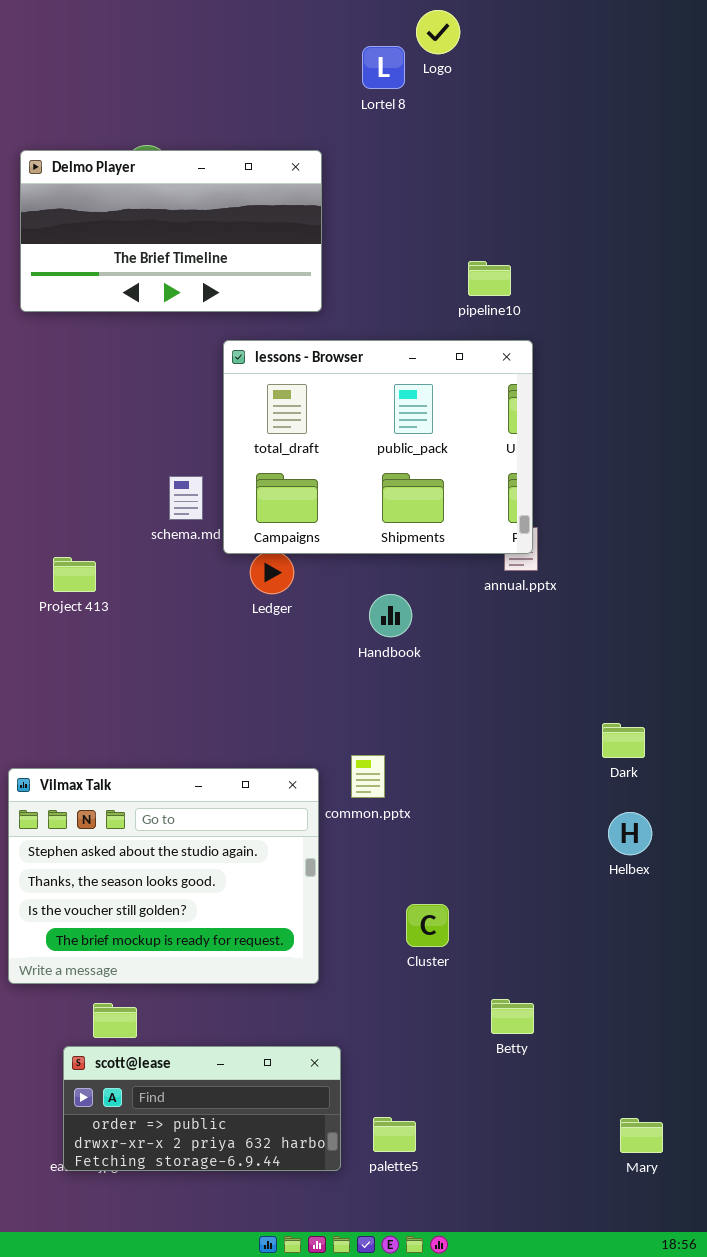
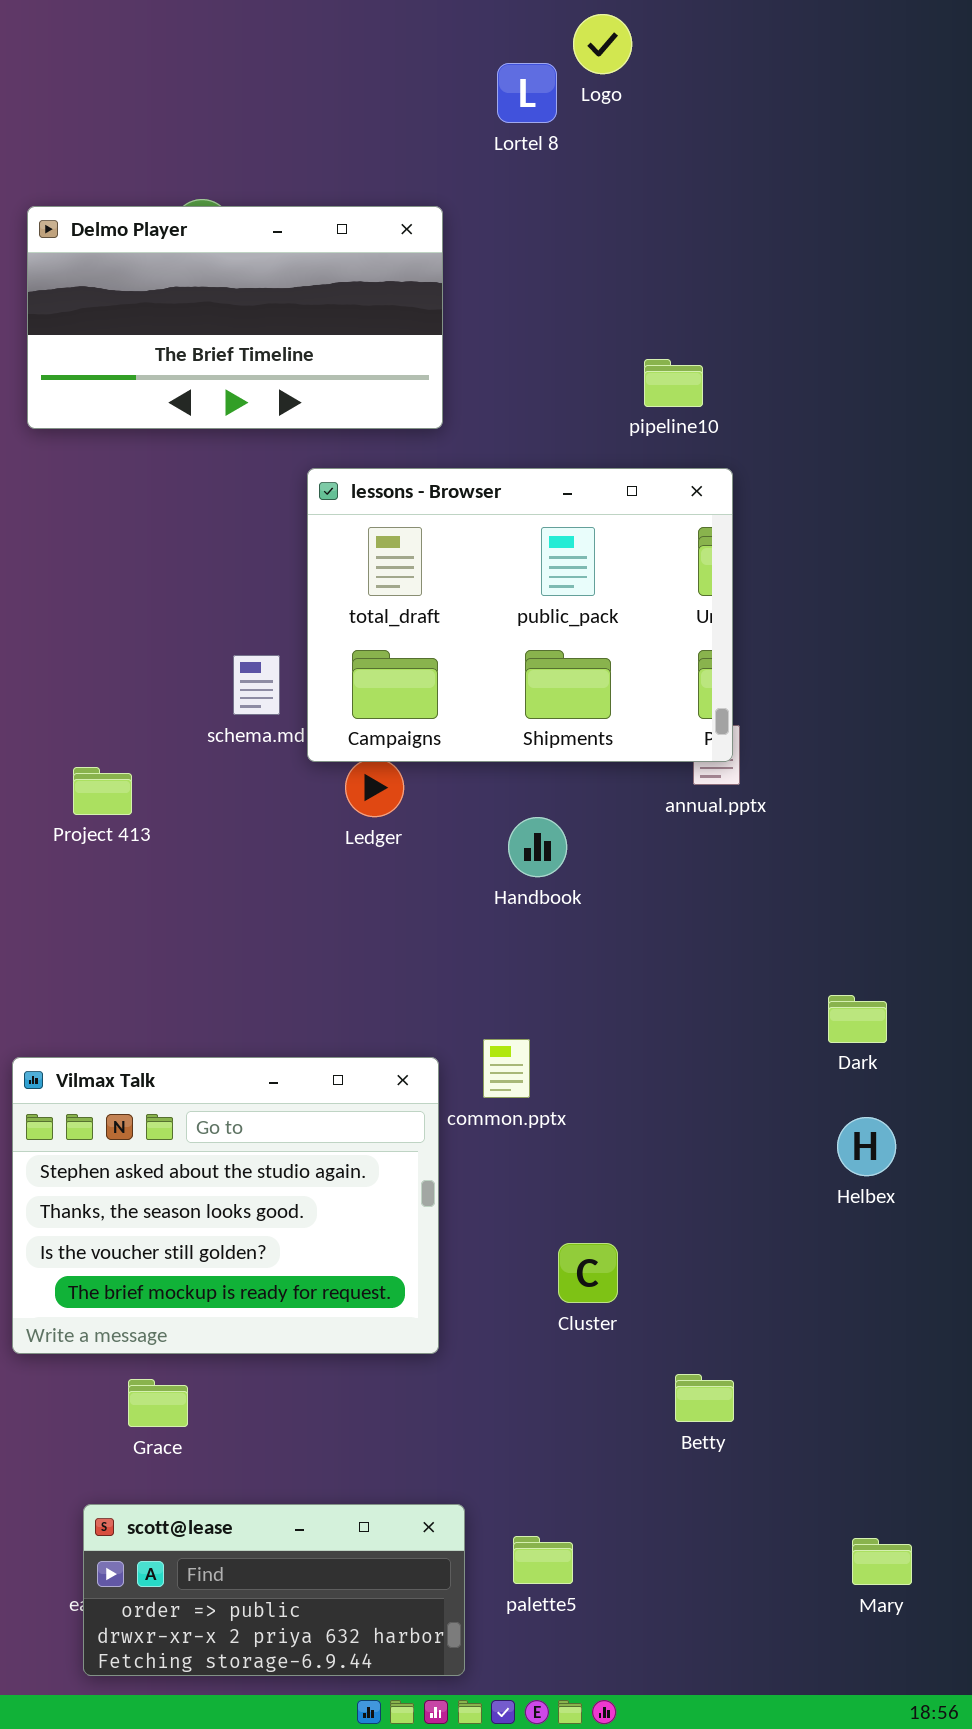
scott@lease: [63,1046,341,1171] -> [83,1504,465,1676], moved

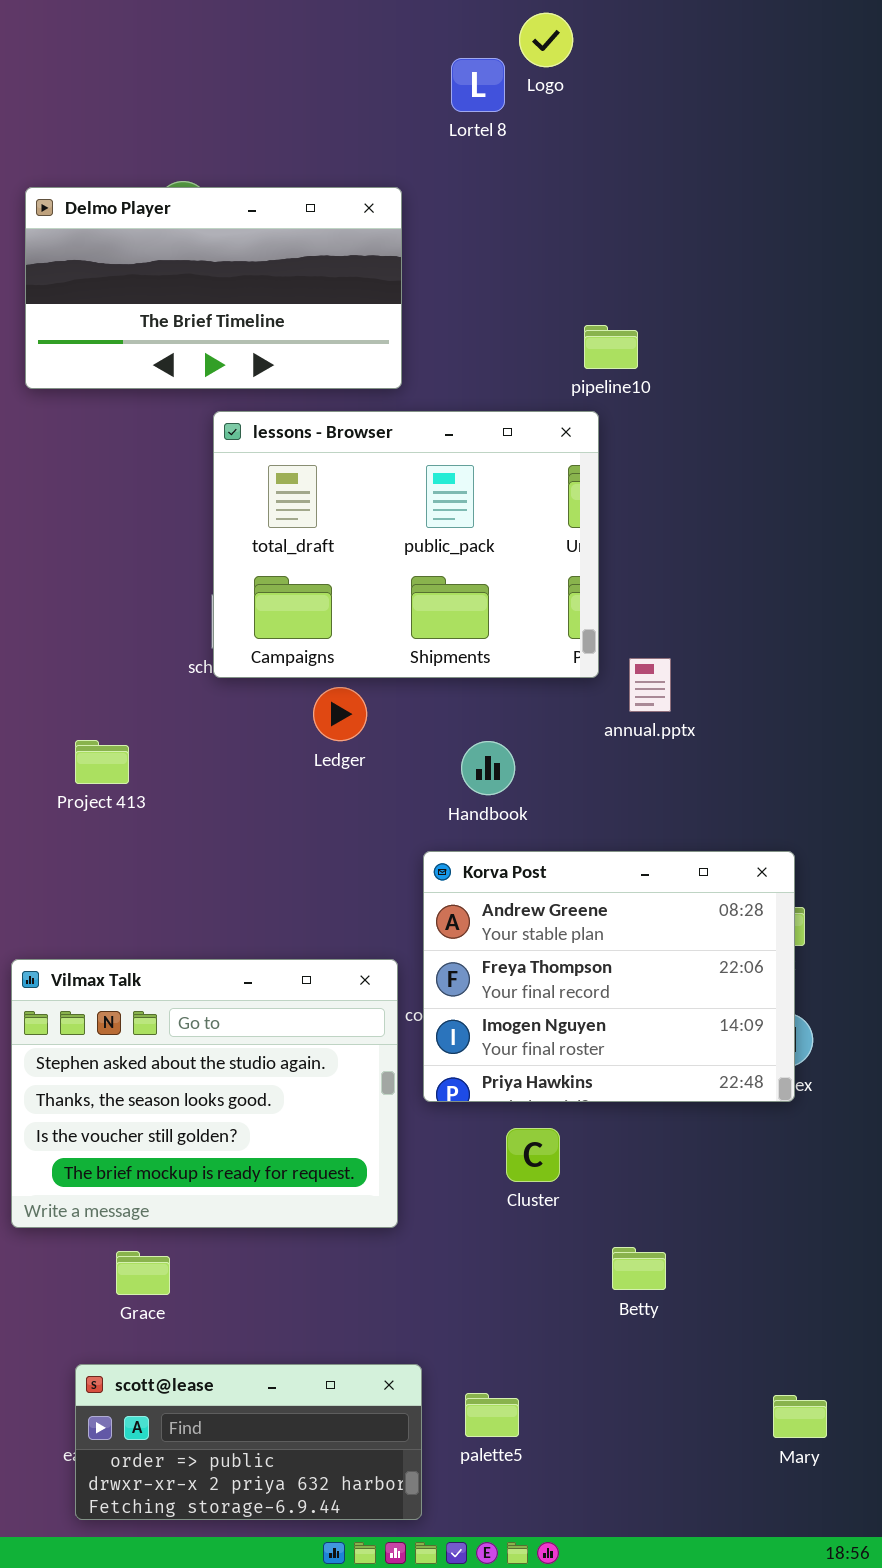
lessons - Browser: [307,468,733,762] -> [213,411,599,678], moved
Project 413: [73,767,132,815] -> [75,740,129,784], moved
Korva Post: none -> [423,851,795,1102], opened

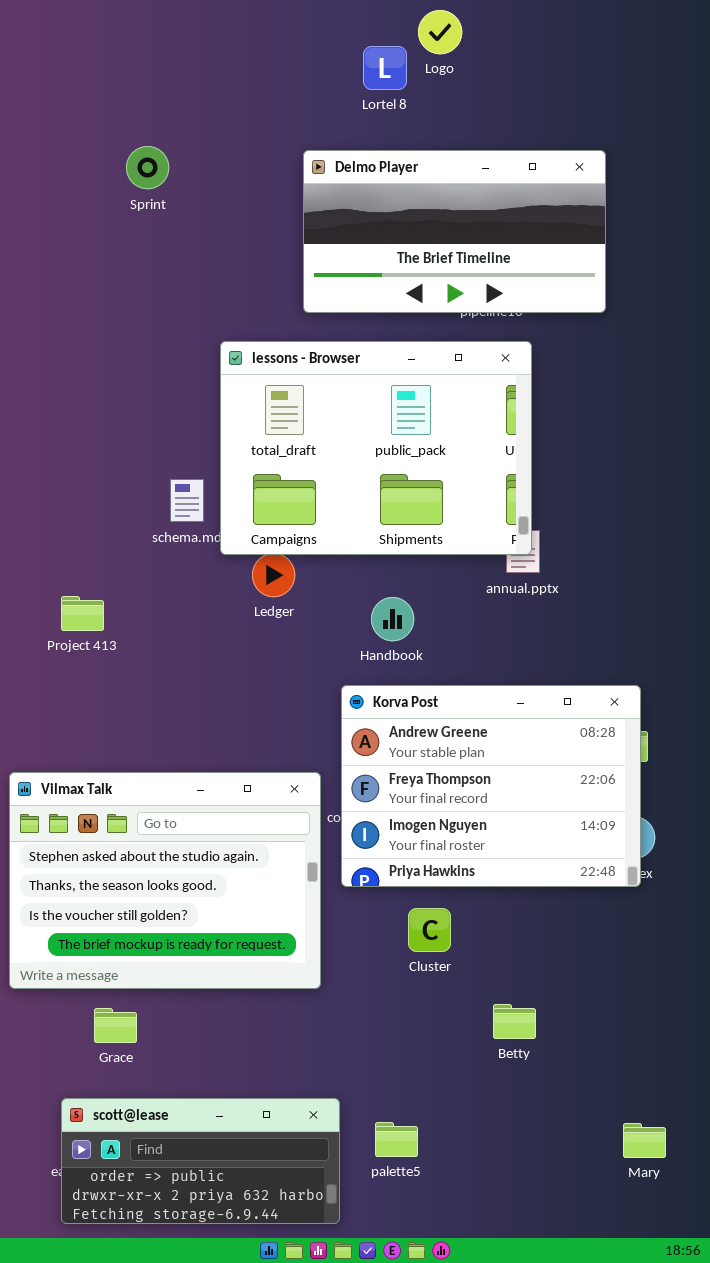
Delmo Player: [25,187,402,389] -> [303,150,606,313], moved
lessons - Browser: [213,411,599,678] -> [220,341,532,555], moved

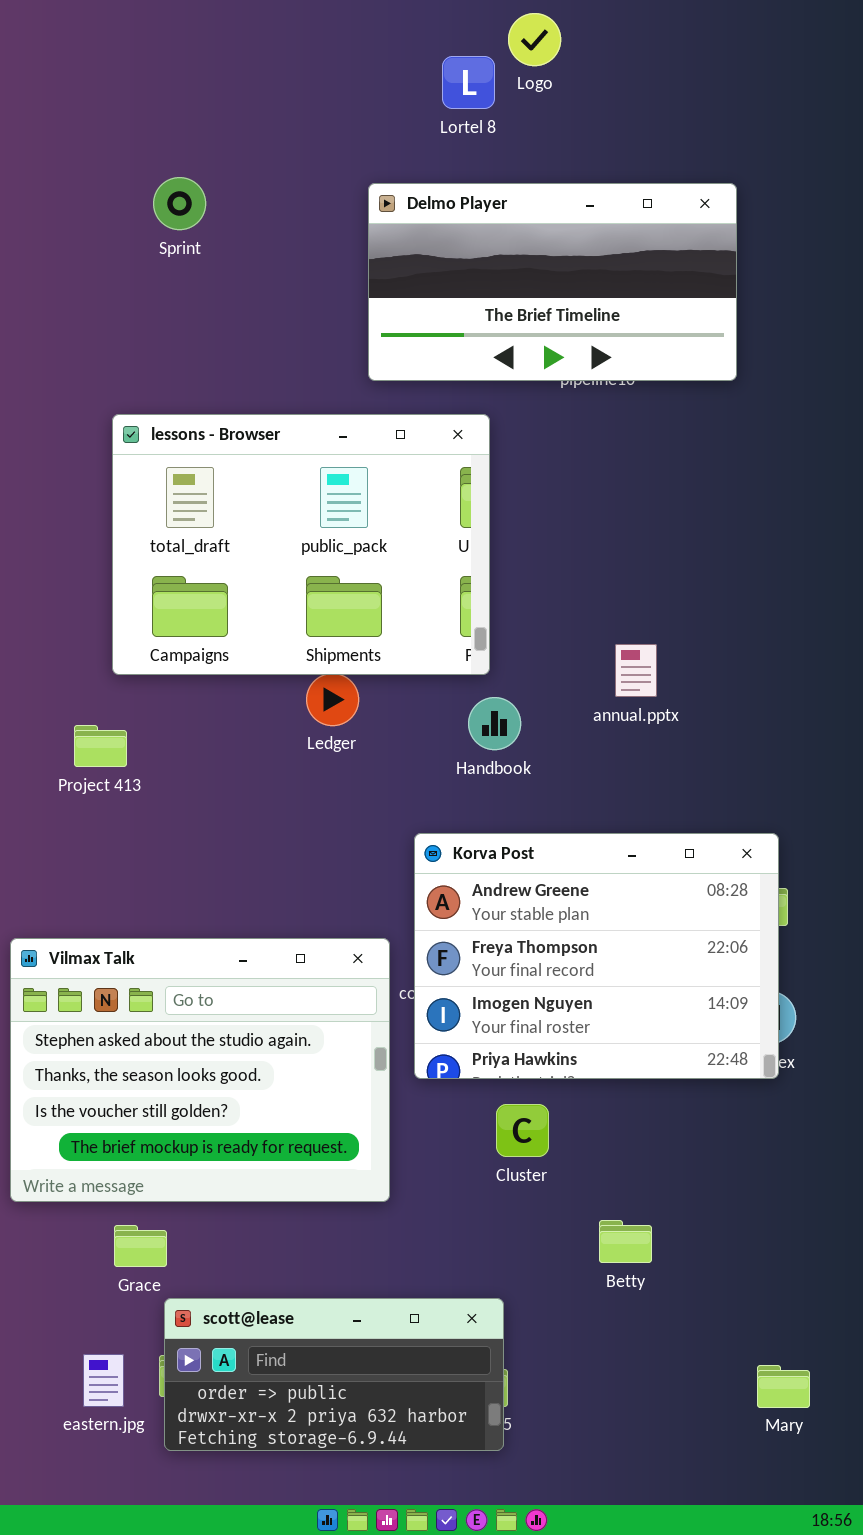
lessons - Browser: [220,341,532,555] -> [112,414,490,675], moved
Handbook: [371,597,414,641] -> [468,697,521,750], moved
scott@lease: [61,1098,340,1224] -> [164,1298,504,1451], moved

